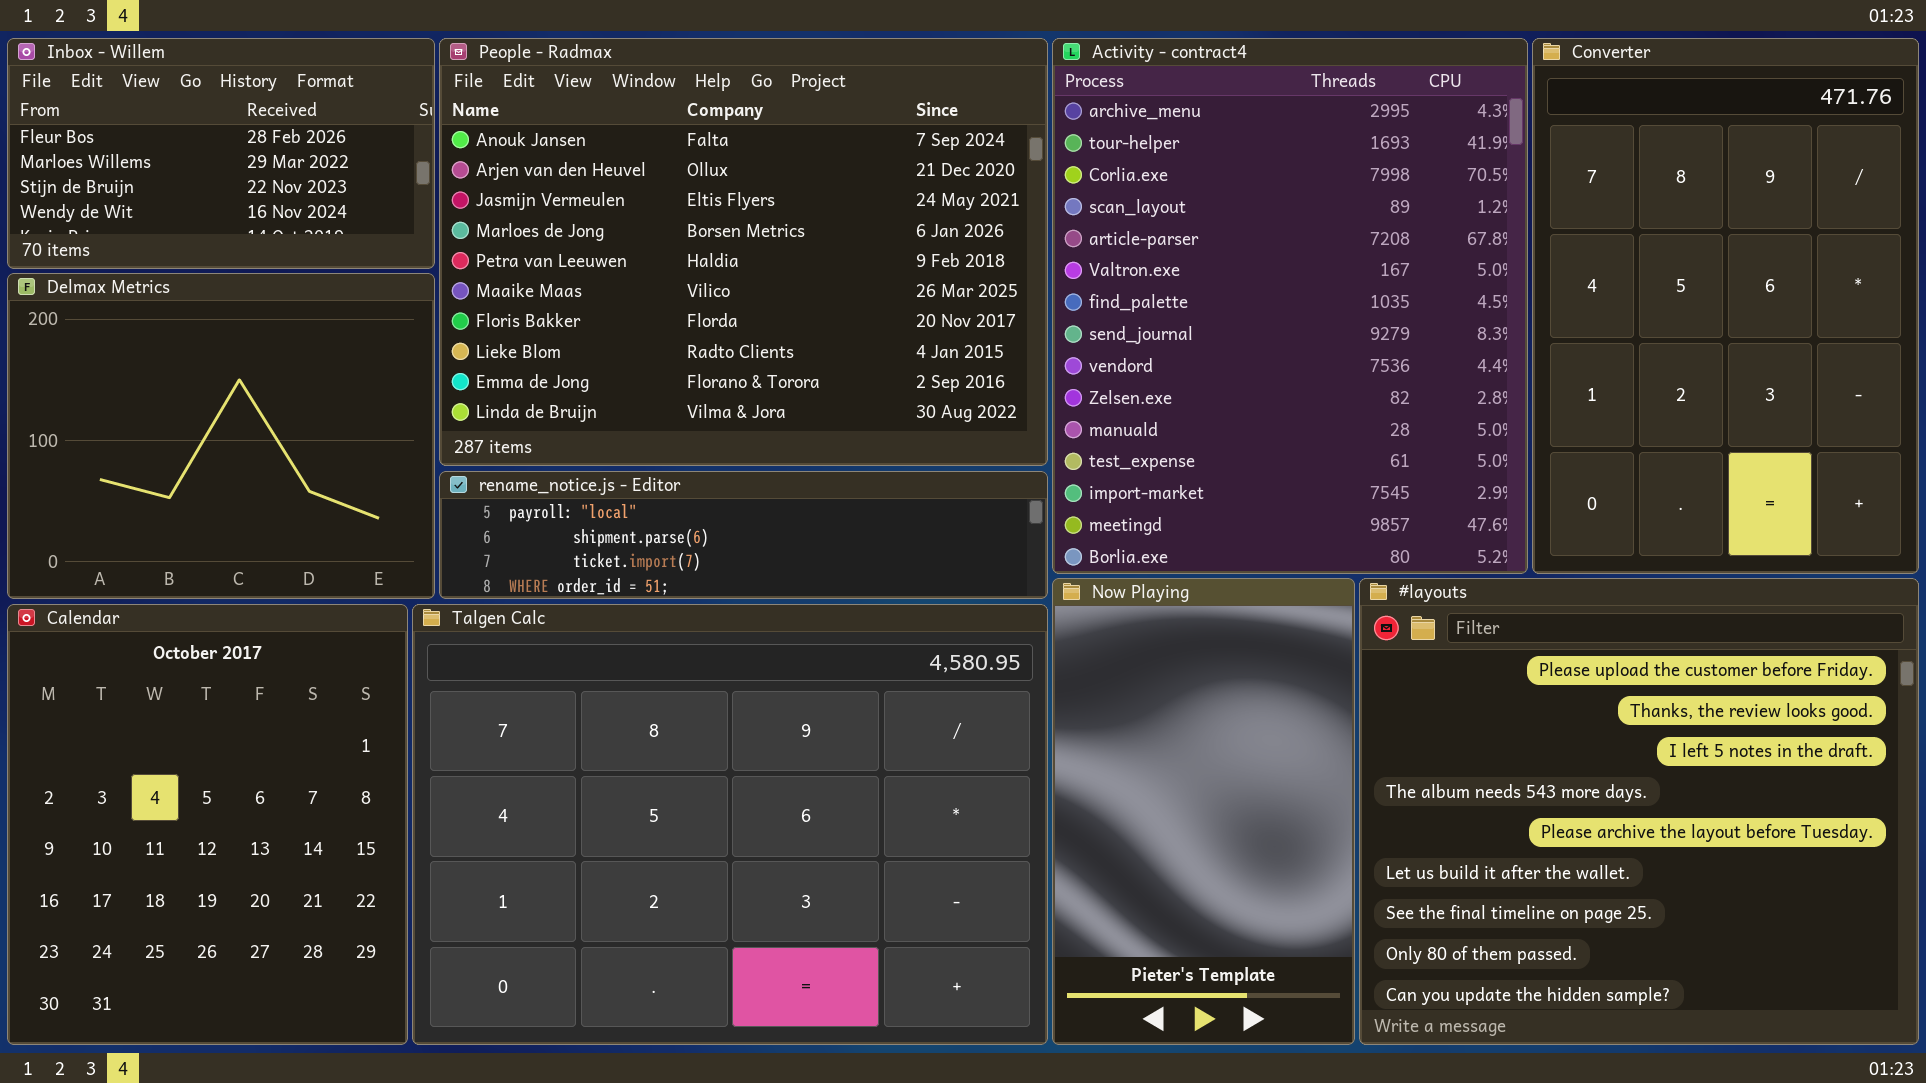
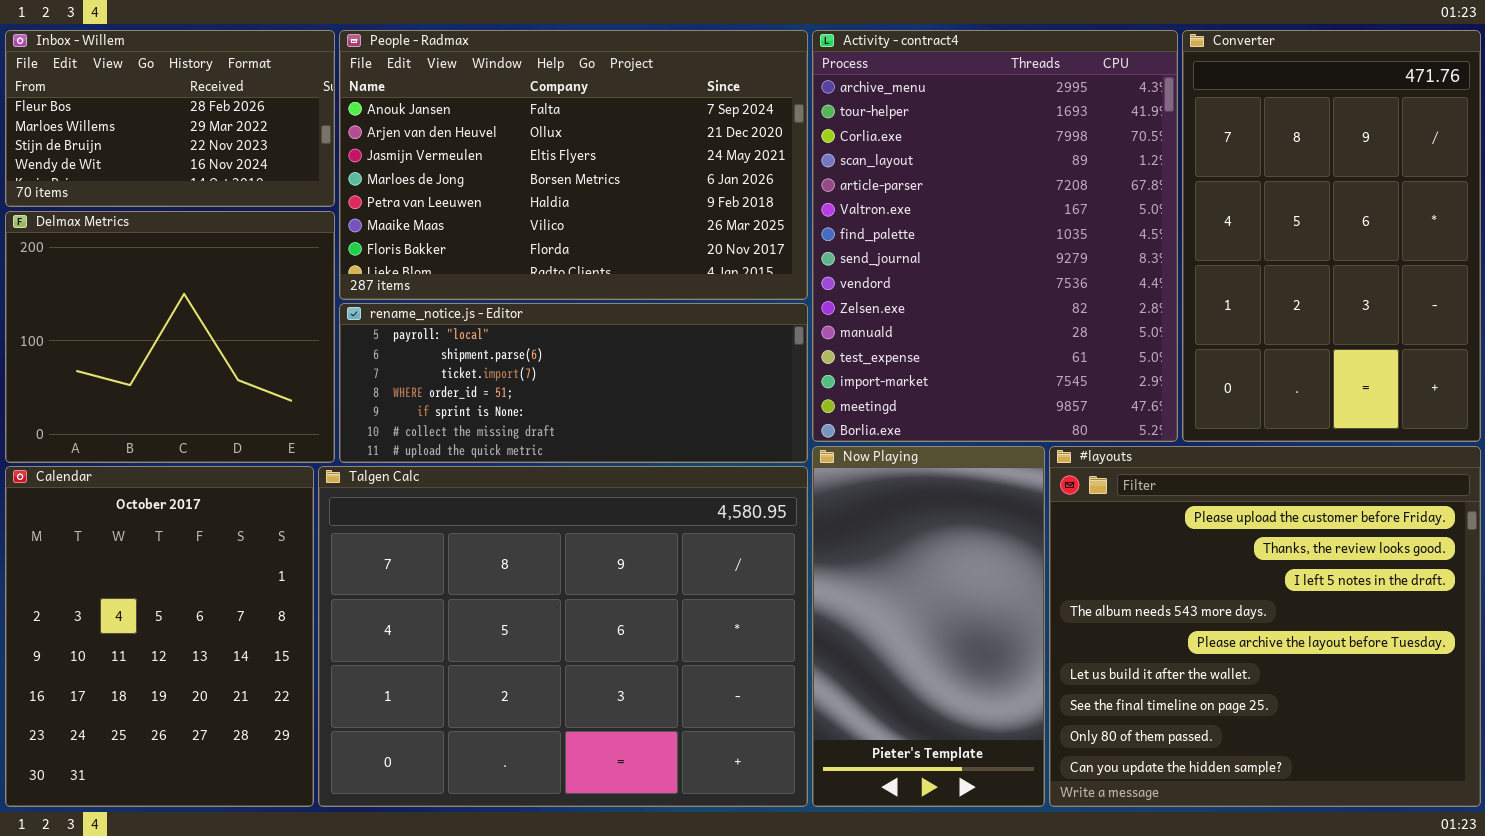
People - Radmax: [439,38,1048,466] -> [339,30,808,300], resized
rename_notice.js - Editor: [439,471,1048,599] -> [339,303,808,463], resized

